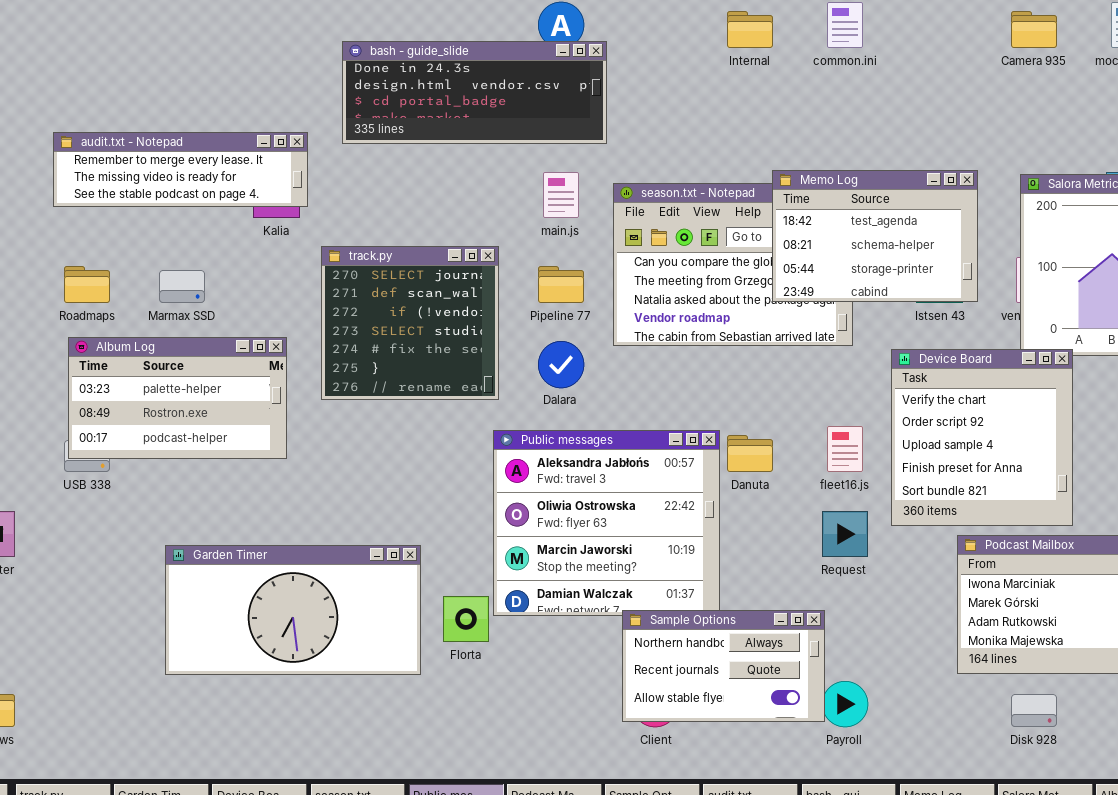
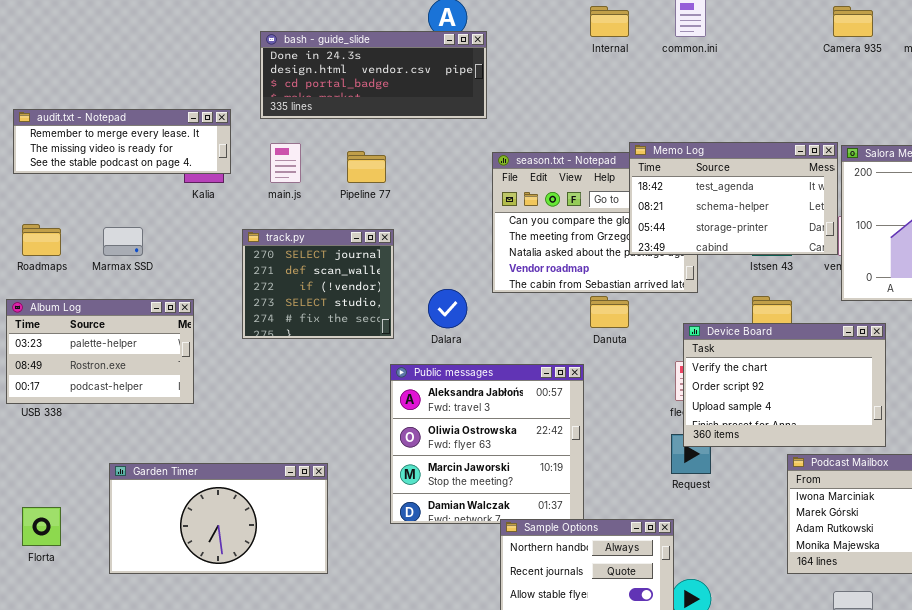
Memo Log: [772,170,978,302] -> [629,142,838,255], resized
main.js: [543,172,579,218] -> [270,143,301,183], moved
track.py: [321,246,499,400] -> [242,229,394,339], resized
Pipeline 77: [538,266,584,303] -> [347,151,386,183], moved
Album Log: [68,337,287,459] -> [6,299,194,404], moved
Device Board: [891,349,1073,526] -> [683,323,886,447], resized
Danuta: [727,435,773,472] -> [590,296,629,328], moved
Florta: [443,596,489,642] -> [22,507,61,546], moved

